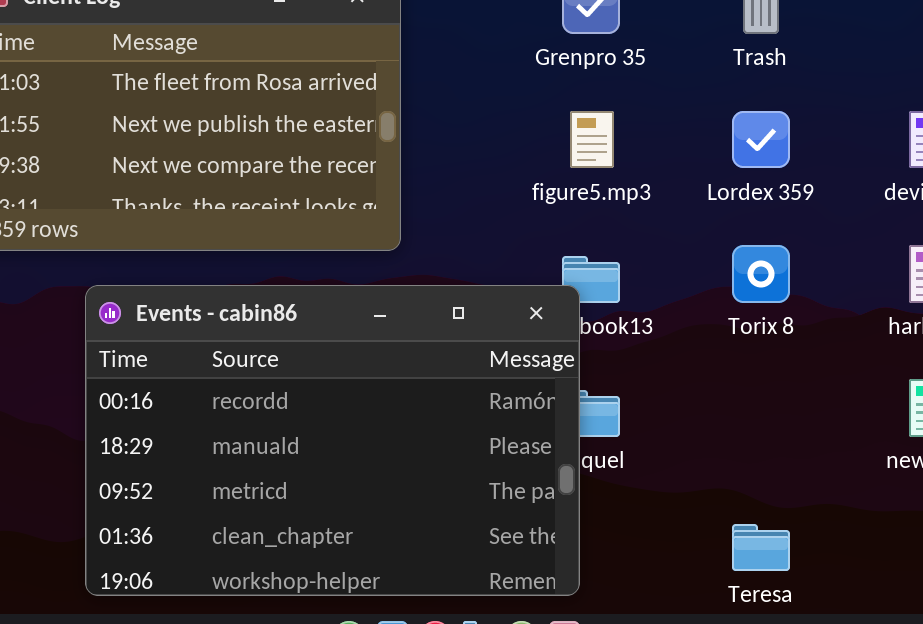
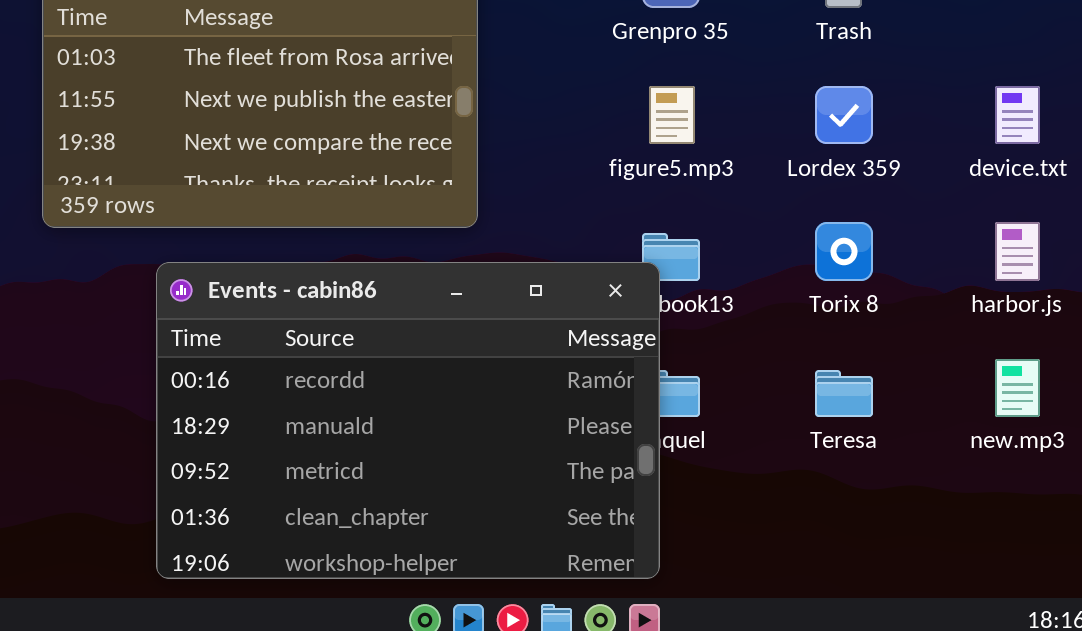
Teresa: [732,524,790,571] -> [815,370,873,417], moved

